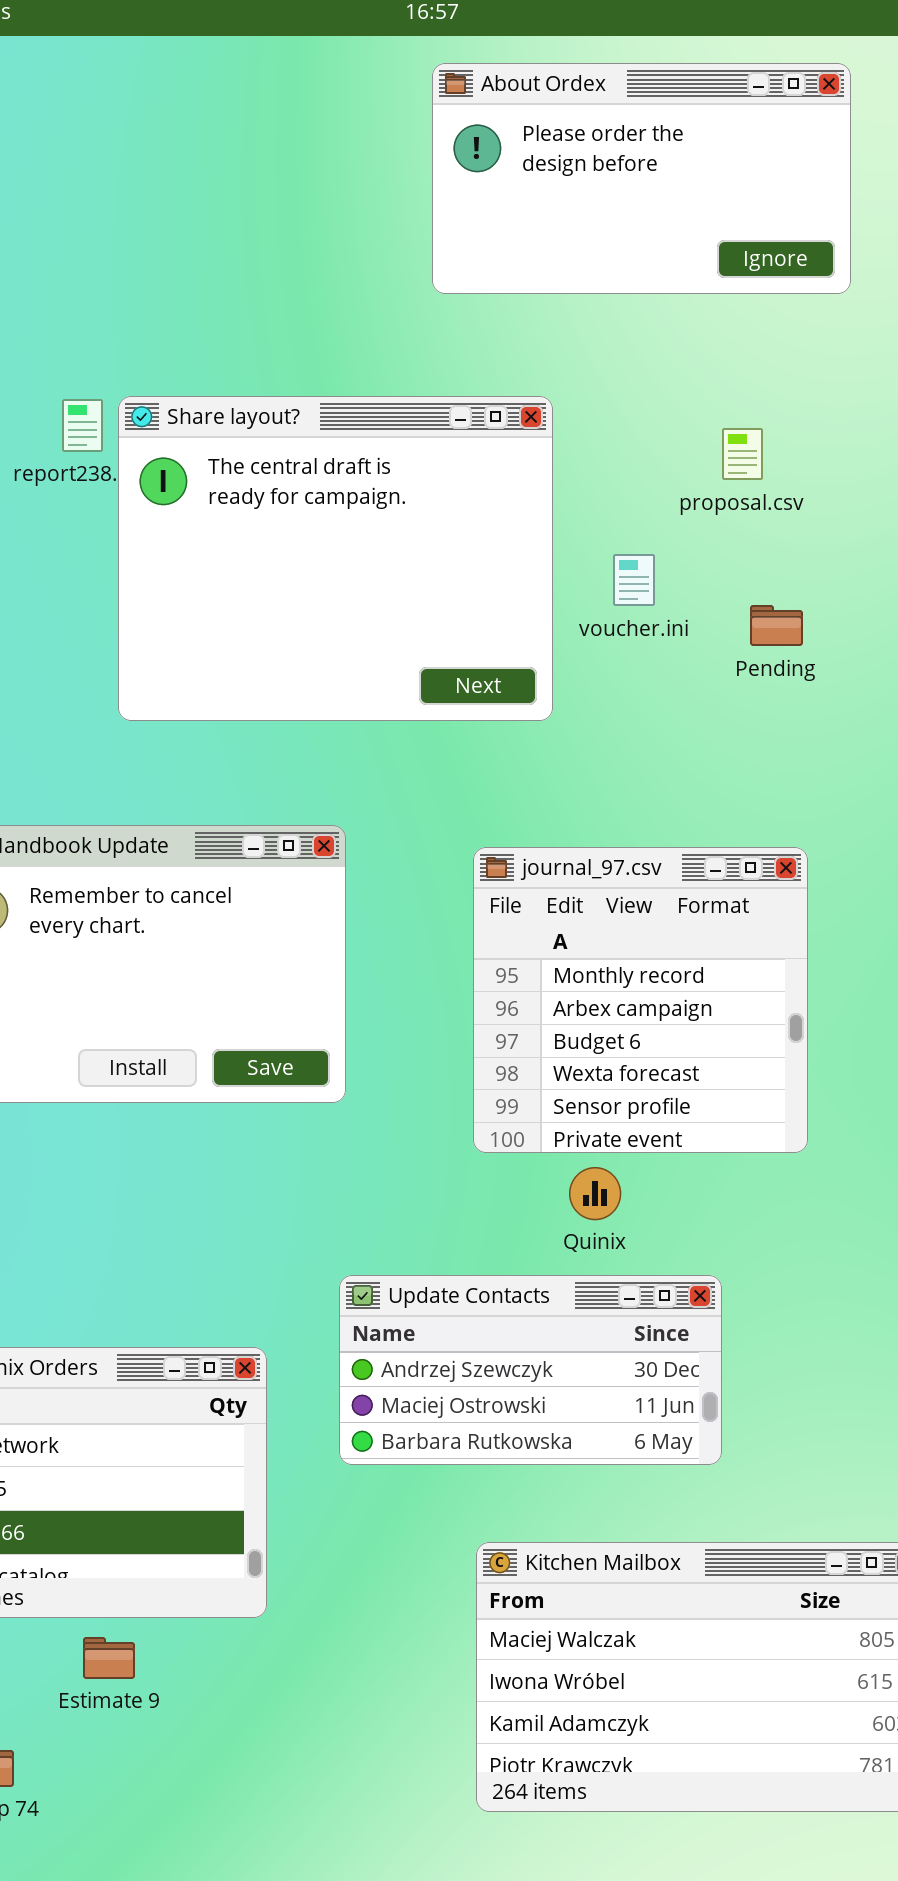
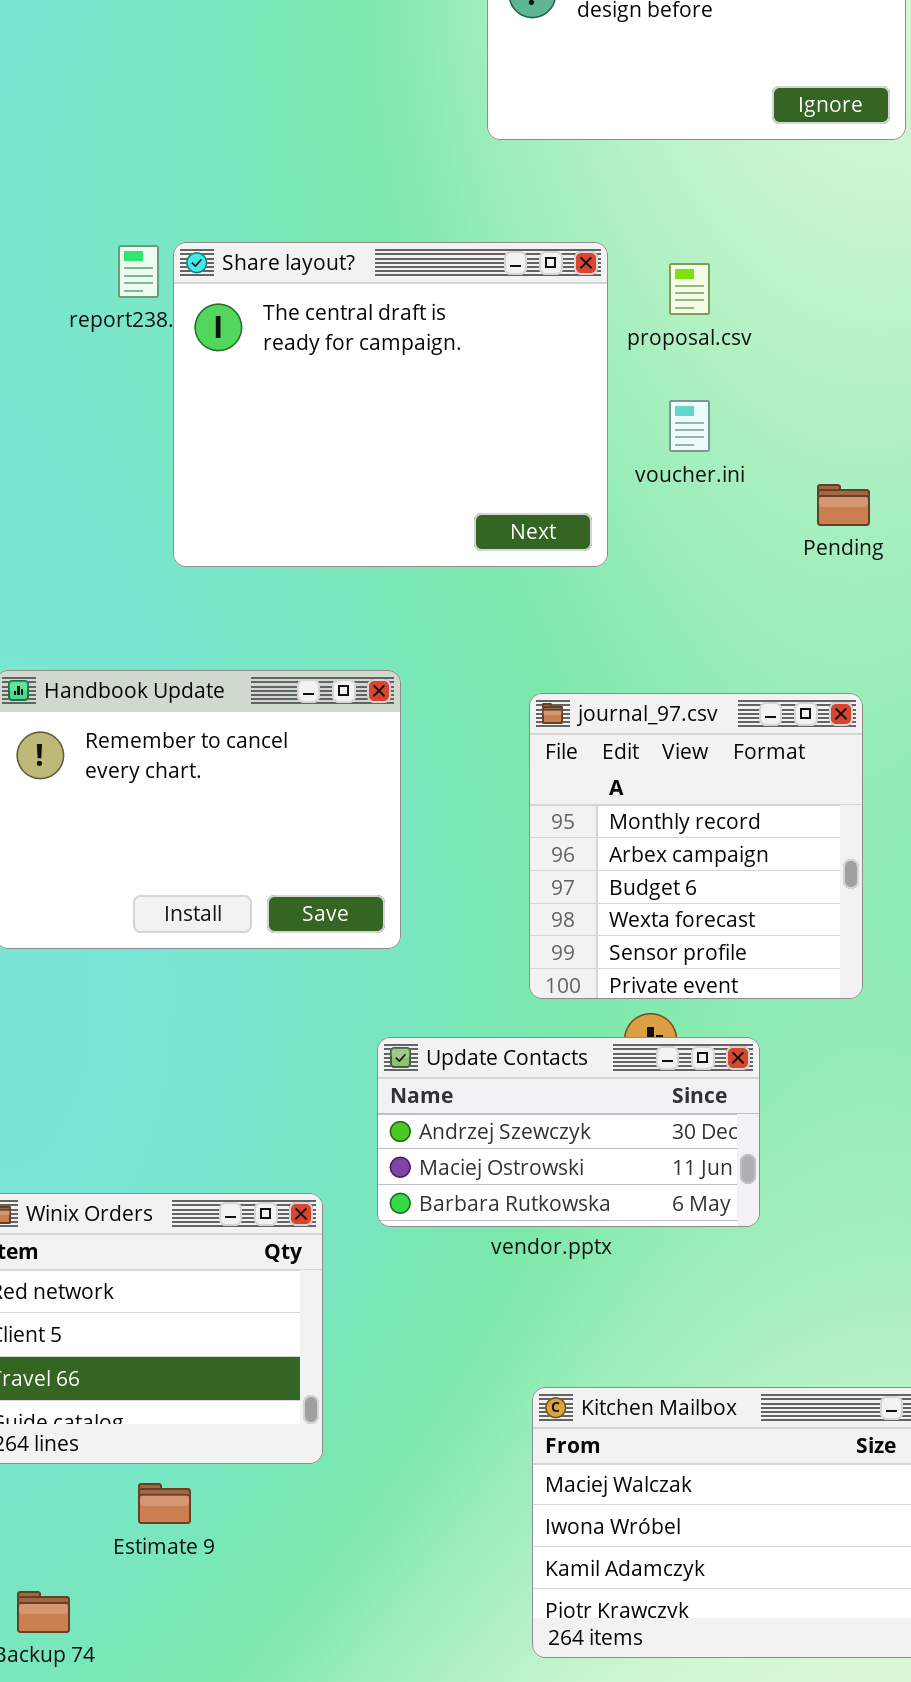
proposal.csv: [722,428,763,480] -> [669,263,710,315], moved
Pending: [750,605,803,646] -> [817,484,870,526], moved
Update Contacts: [339,1275,722,1465] -> [377,1037,760,1227], moved

